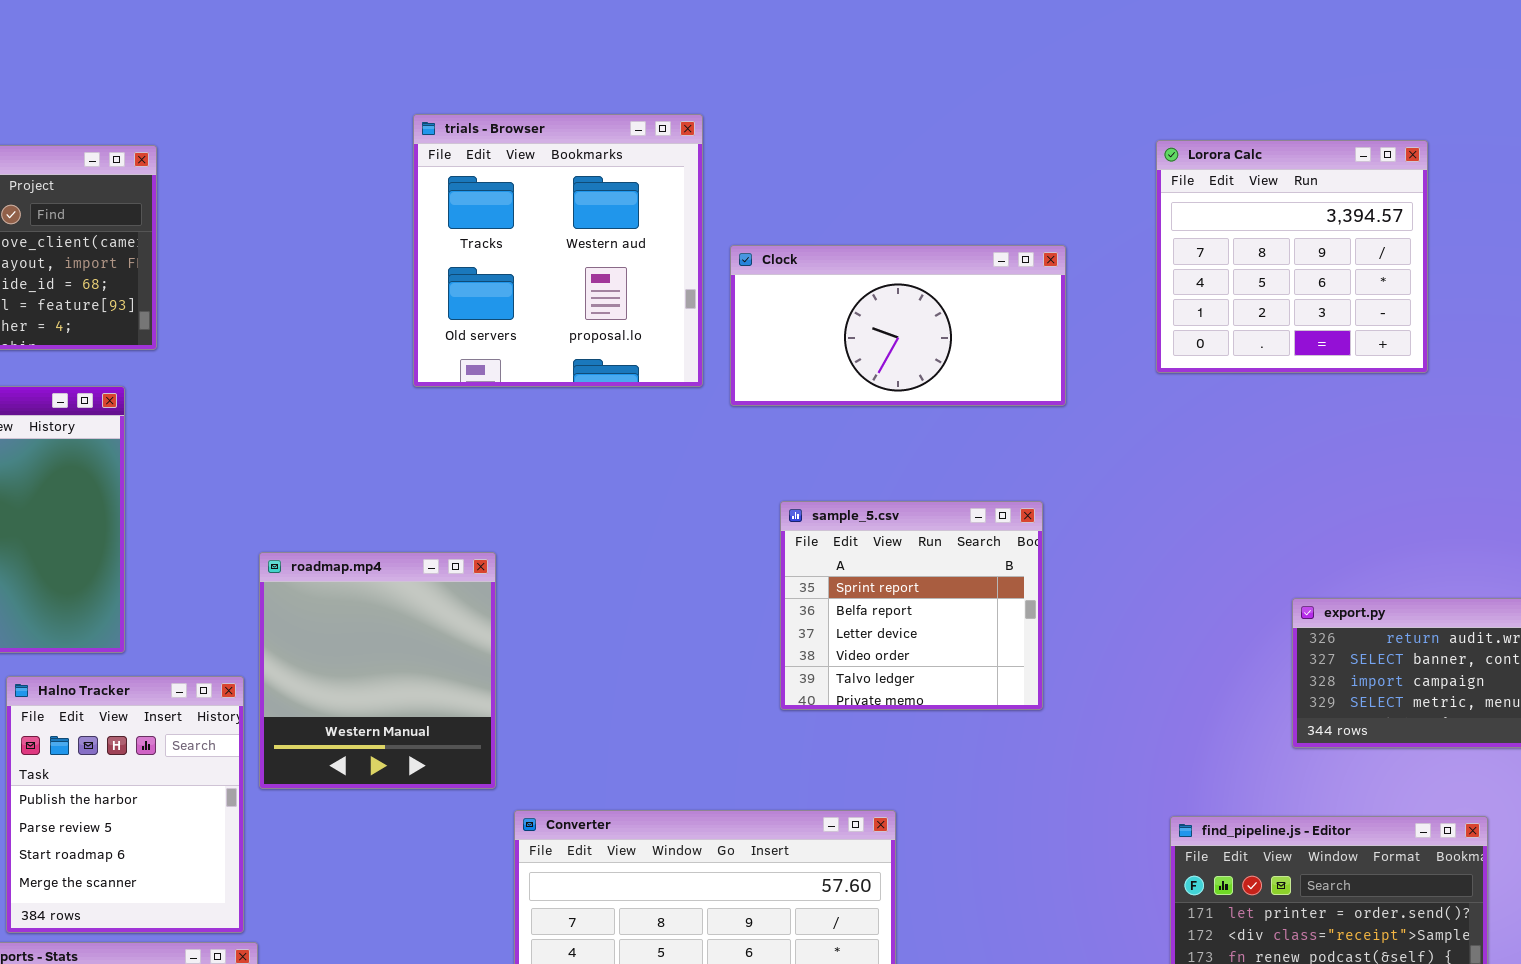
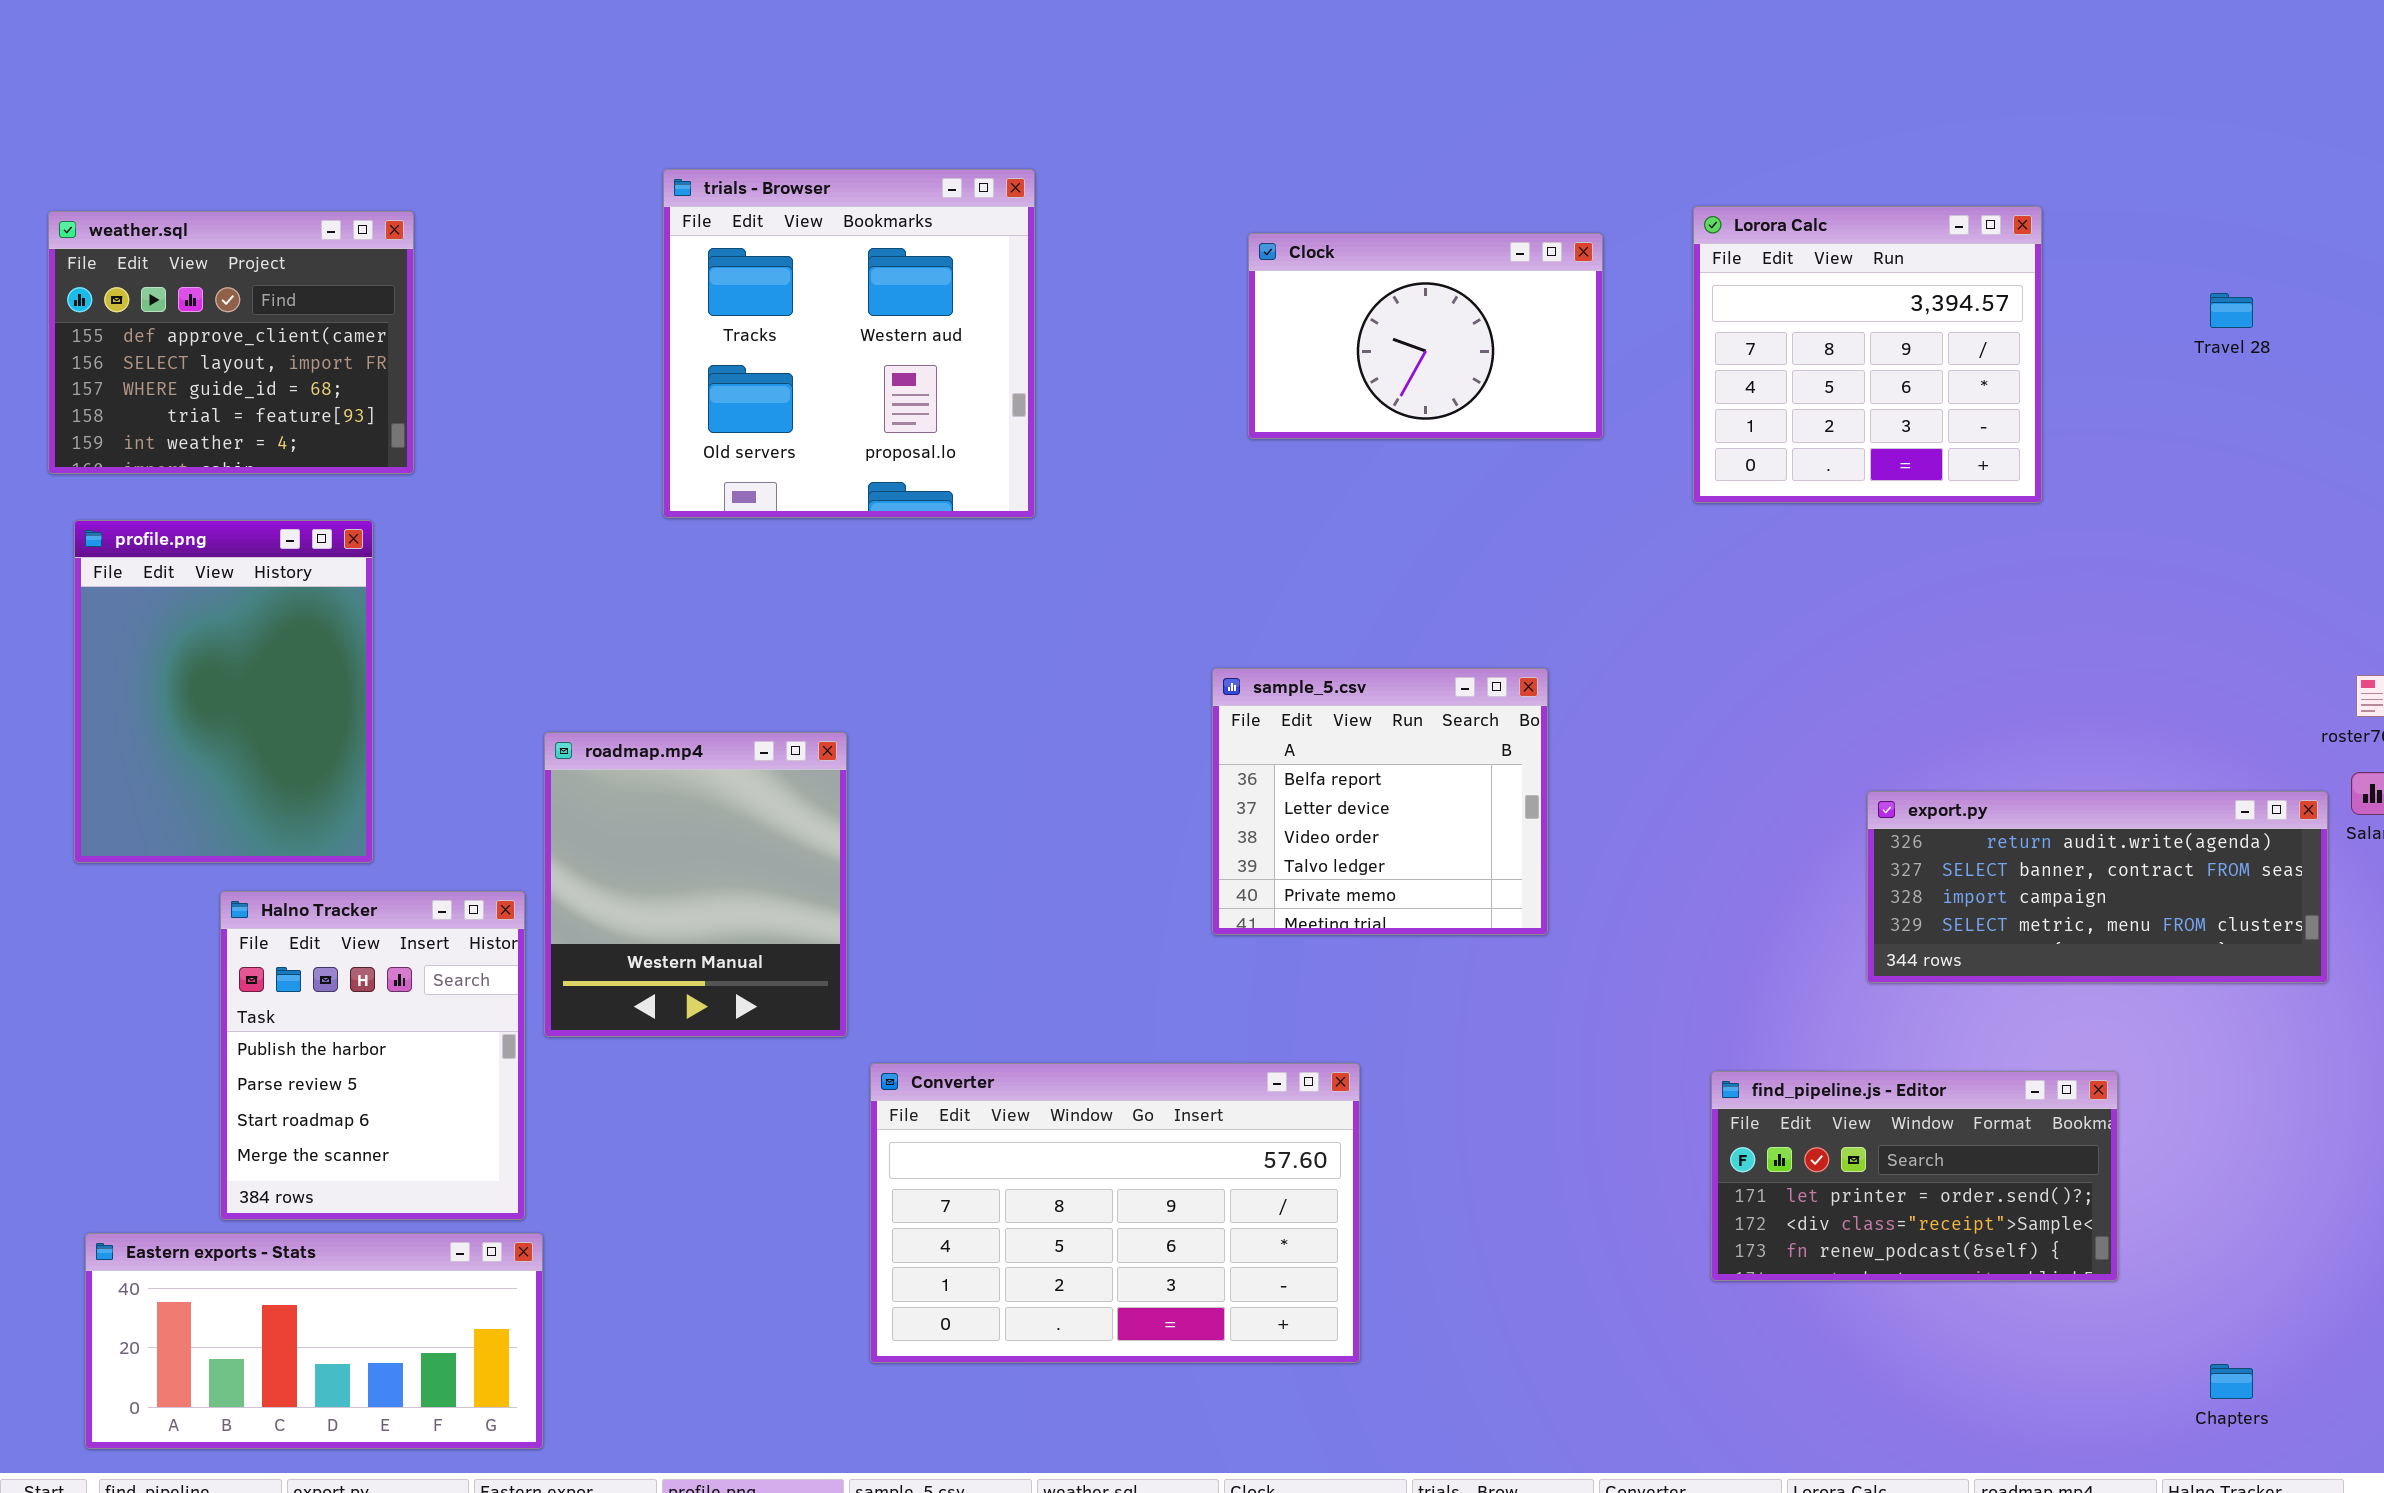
trials - Browser: [413,114,703,387] -> [663,169,1035,518], moved
Clock: [730,245,1066,406] -> [1248,233,1603,439], moved, resized
sample_5.csv: [780,501,1043,710] -> [1212,668,1548,935], scrolled down 1 row

